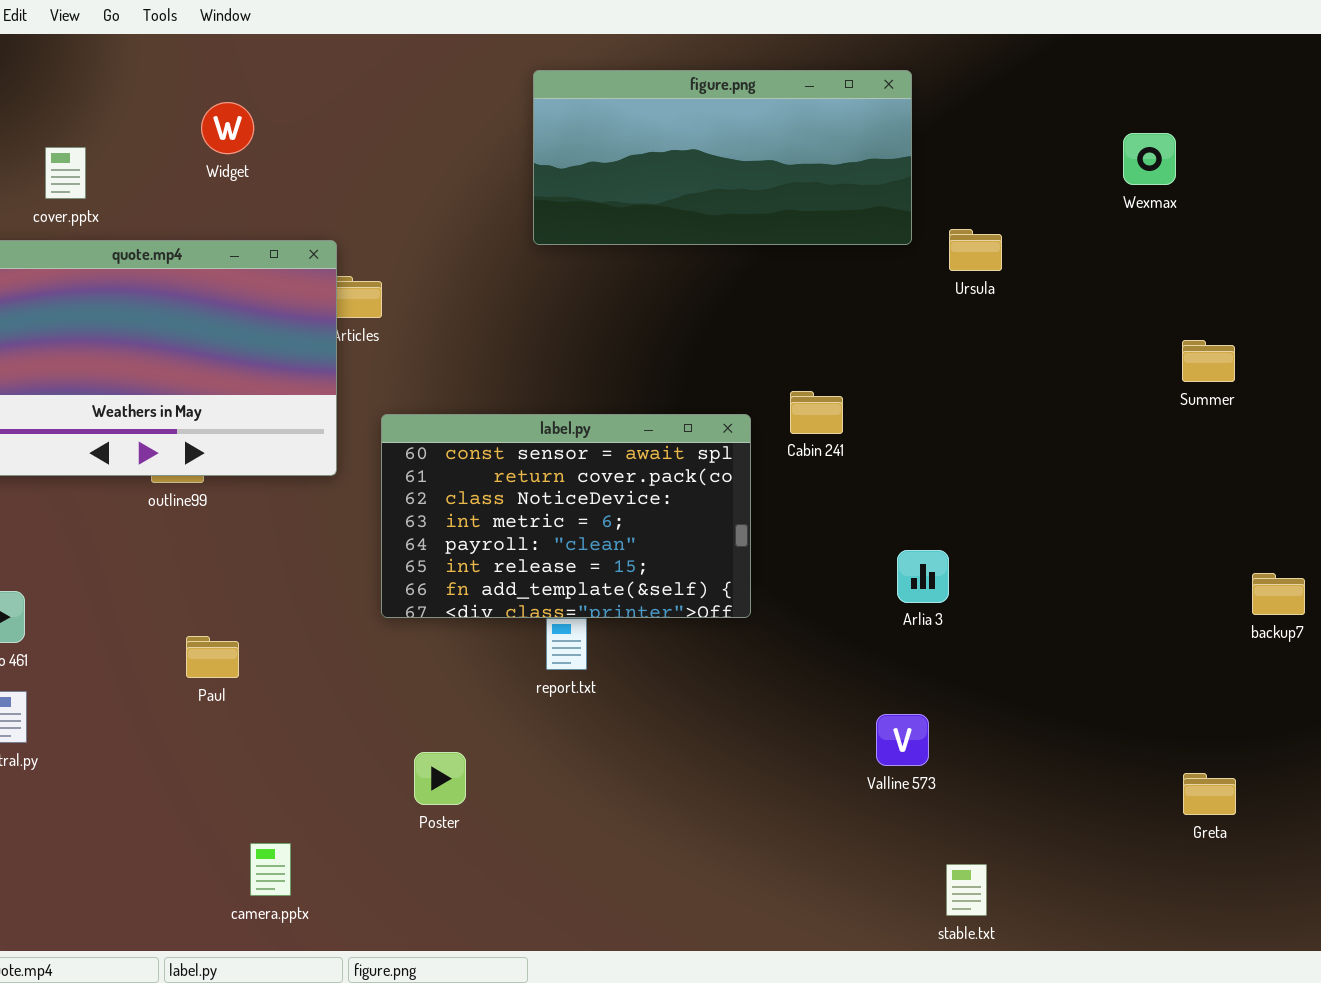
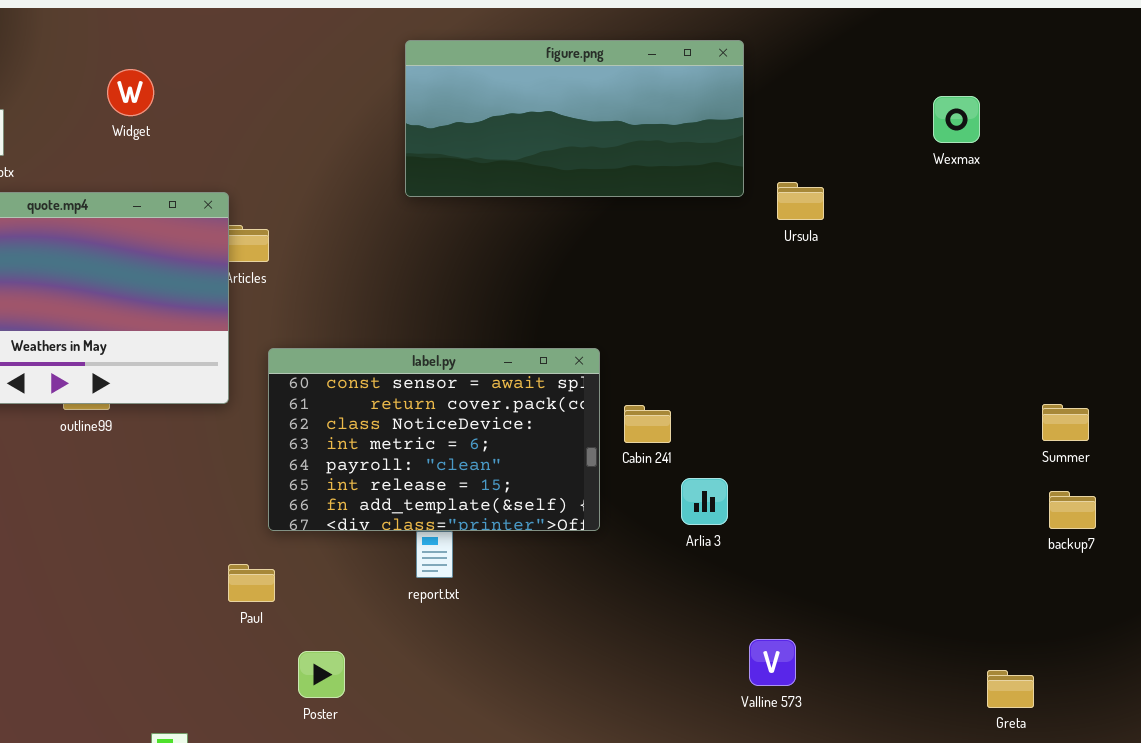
Summer: [1182,340,1235,382] -> [1042,404,1089,441], moved
Cabin 241: [790,391,843,434] -> [624,405,671,443], moved
Arlia 3: [897,550,949,603] -> [681,478,728,525], moved
Paul: [186,636,239,678] -> [228,564,275,602], moved
Valline 573: [876,714,929,766] -> [749,639,796,686], moved

